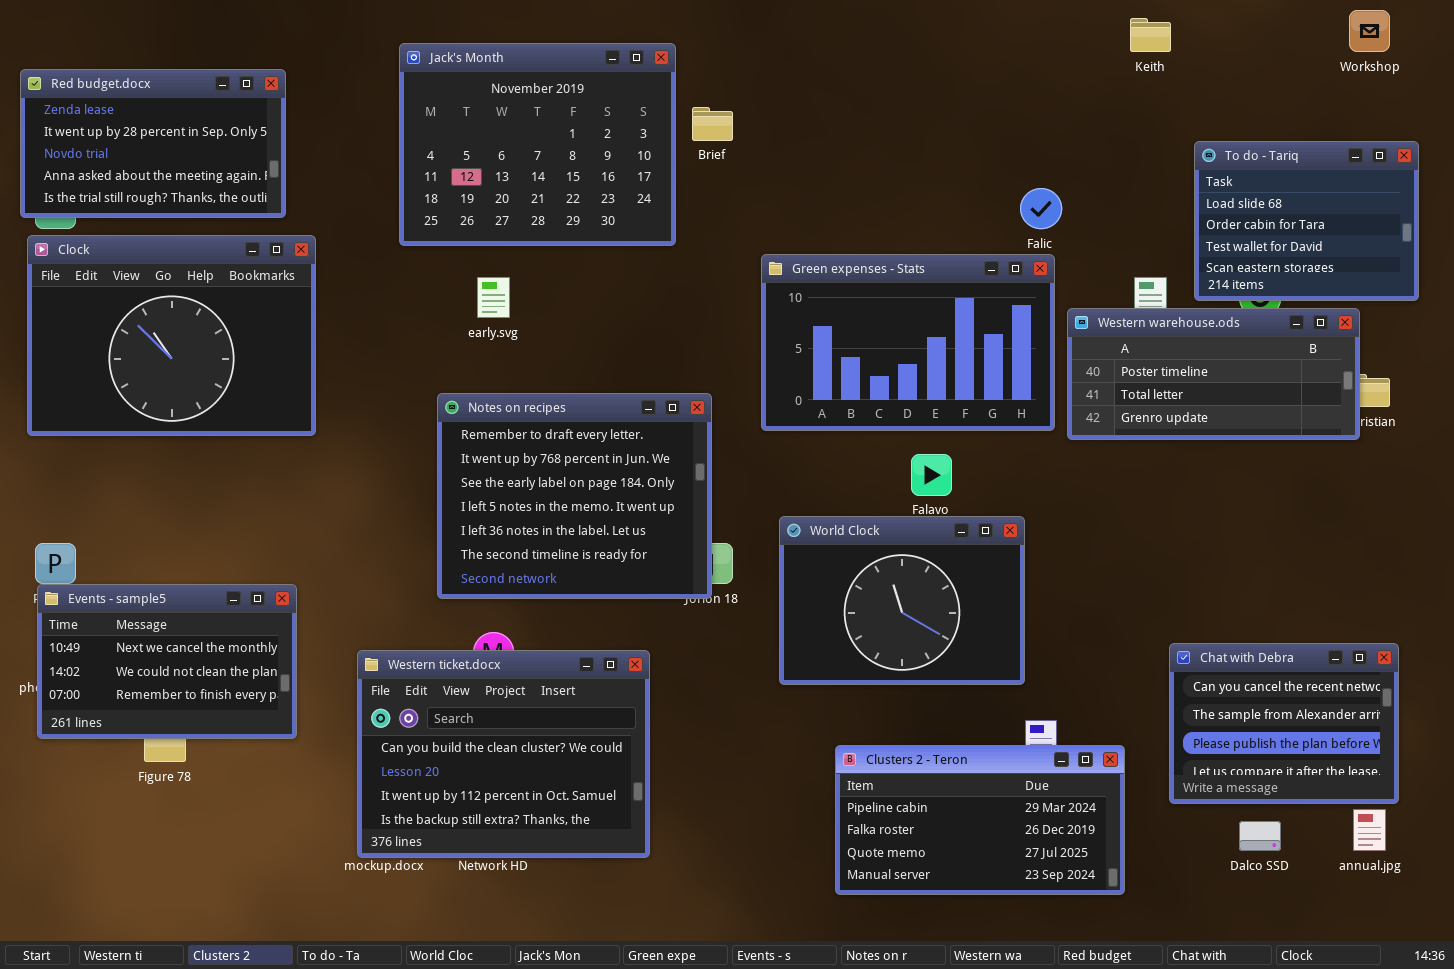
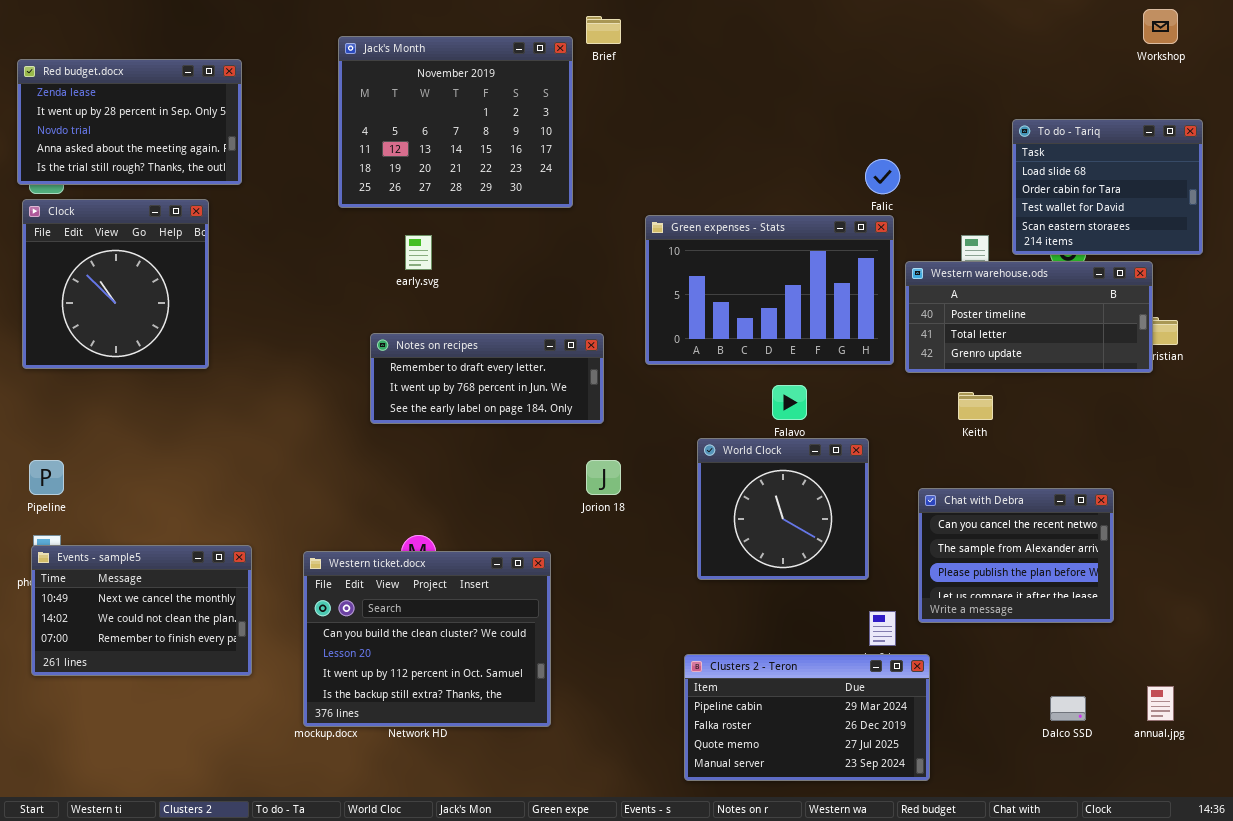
Keith: [1130,18,1171,52] -> [958,392,993,420], moved
Brief: [692,107,733,141] -> [586,16,621,44], moved
Clock: [27,235,316,436] -> [22,199,209,369], resized
Notes on recipes: [437,393,712,599] -> [370,333,604,424], resized
World Clock: [779,516,1025,685] -> [697,438,869,580], resized
Events - sample5: [37,584,297,739] -> [31,545,252,676], moved
Chat with Debra: [1169,643,1399,804] -> [918,488,1114,623], moved
Clusters 2 - Teron: [835,745,1125,895] -> [684,654,930,781], moved

